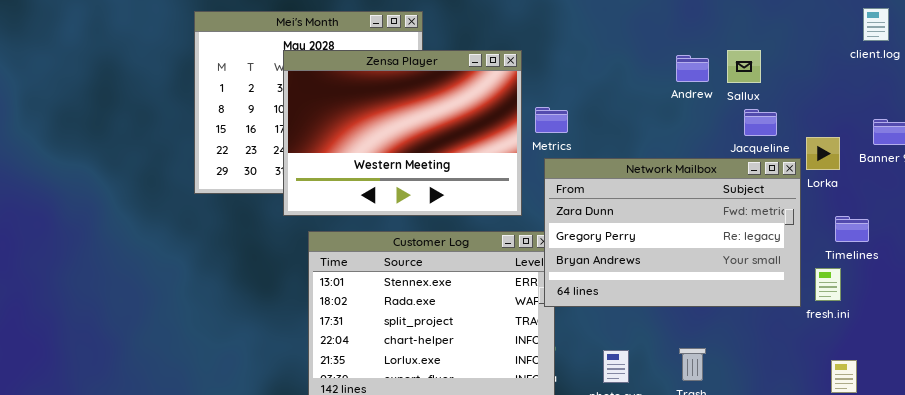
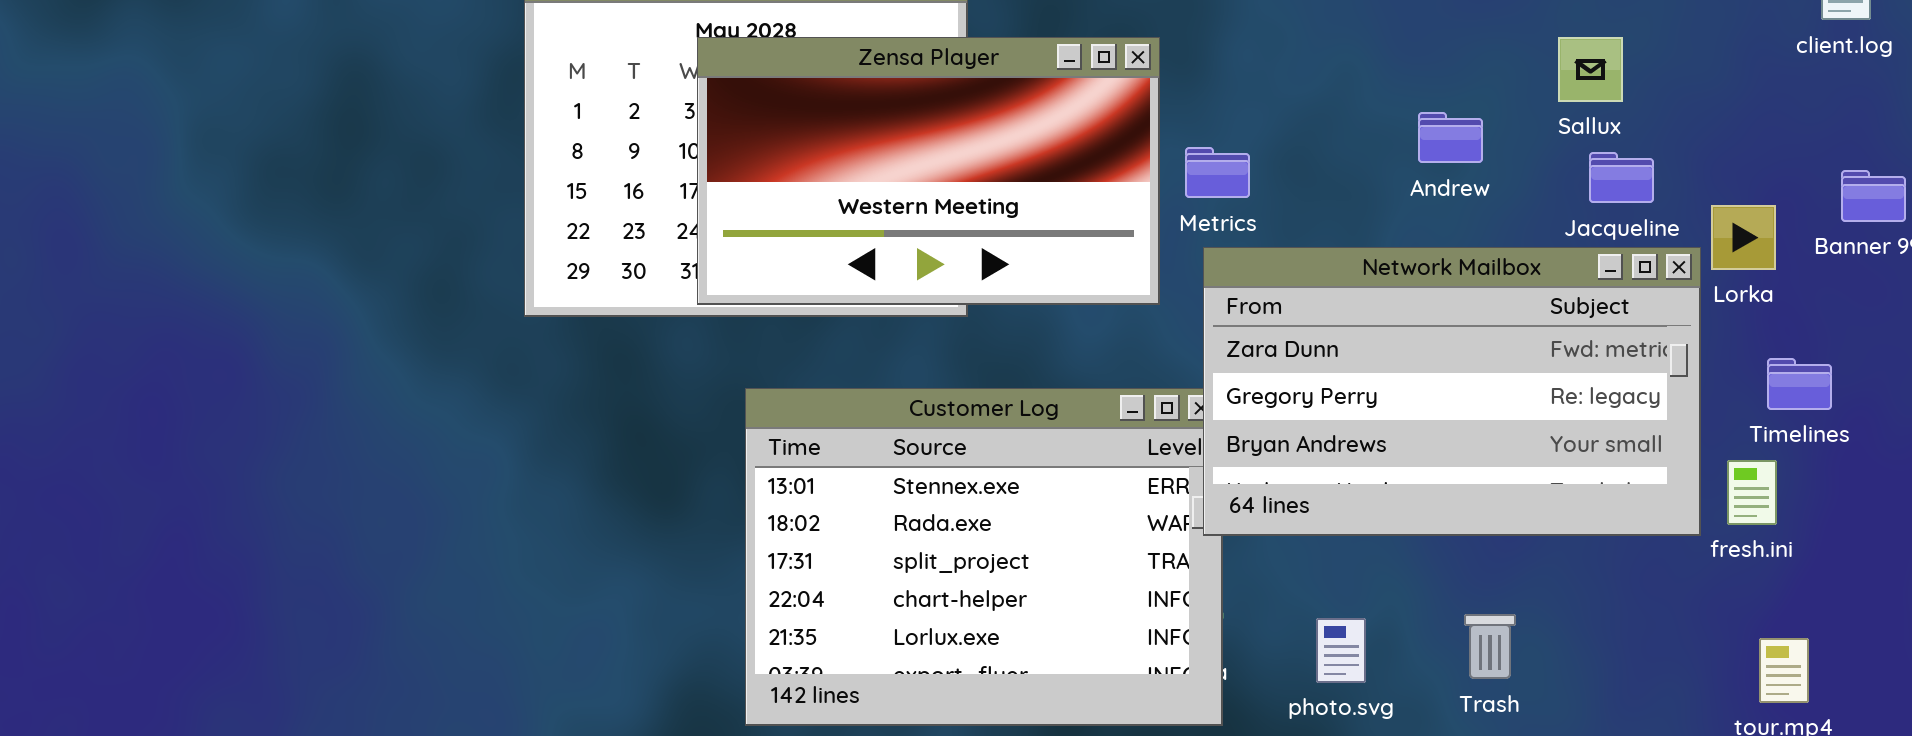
Zensa Player: [283,50,522,216] -> [697,37,1160,305], resized
Andrew: [676,55,709,82] -> [1418,112,1483,163], moved

